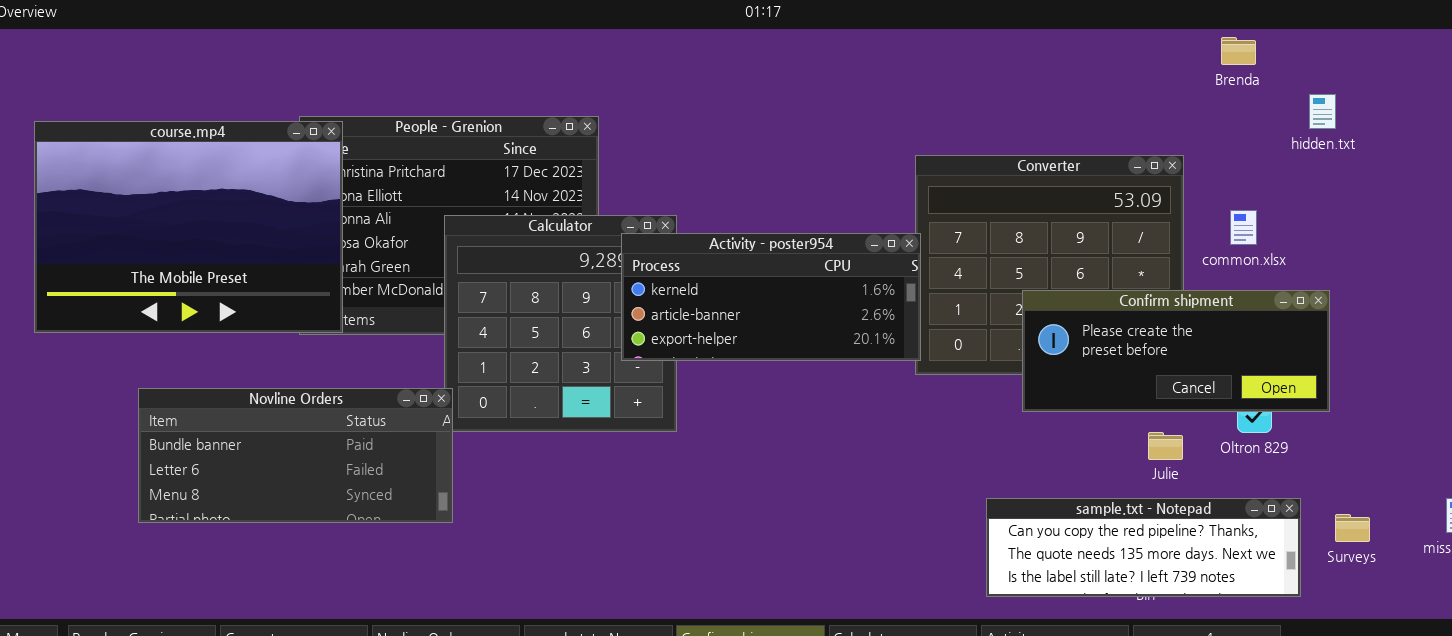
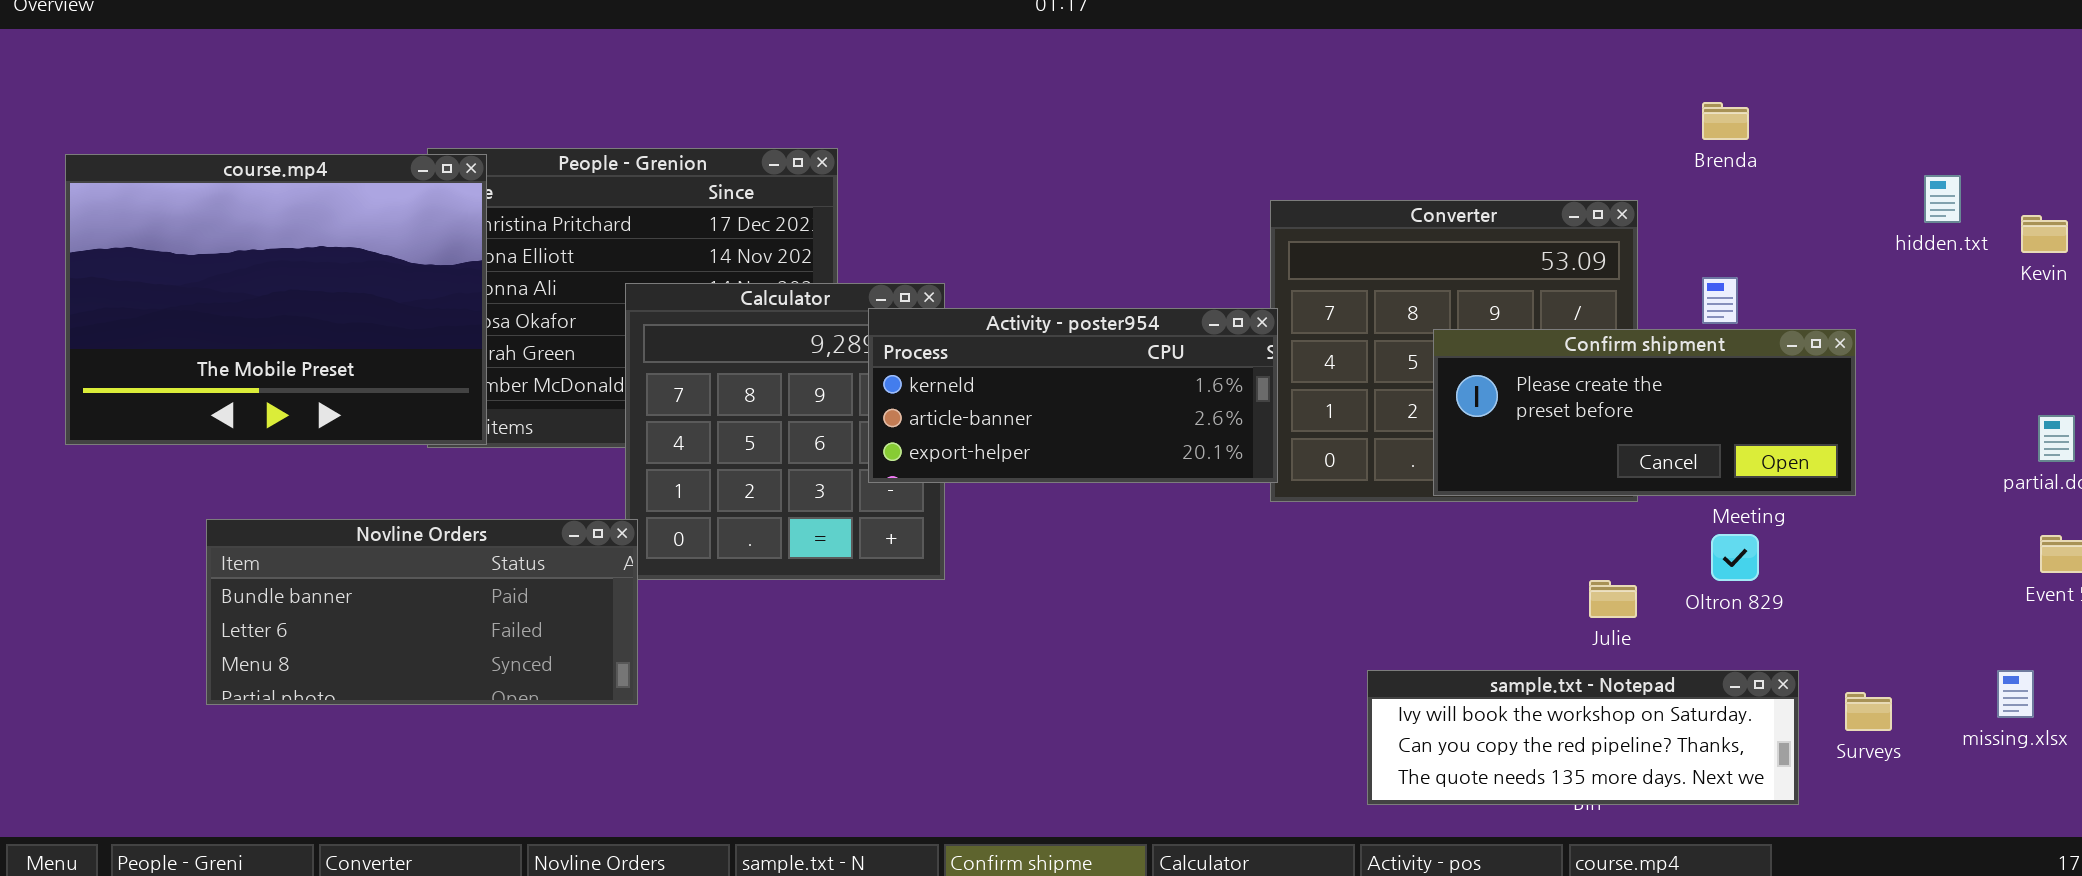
Brenda: [1221,37,1256,65] -> [1702,102,1749,140], moved
hidden.txt: [1309,94,1336,129] -> [1924,175,1961,223], moved
Confirm shipment: [1022,290,1330,412] -> [1433,329,1856,496], moved
sample.txt - Notepad: [986,498,1301,597] -> [1367,670,1799,805], scrolled up 1 row

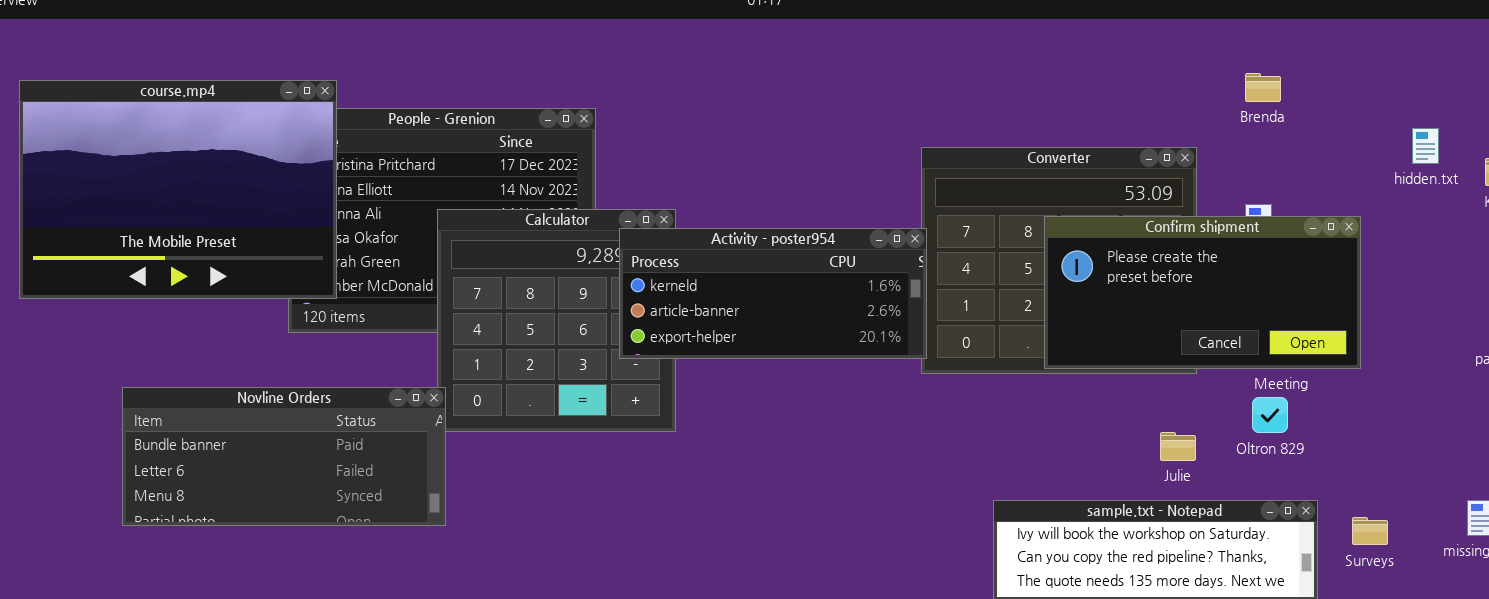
course.mp4: [65,154,487,445] -> [19,80,337,299], moved
Confirm shipment: [1433,329,1856,496] -> [1044,216,1361,369], resized

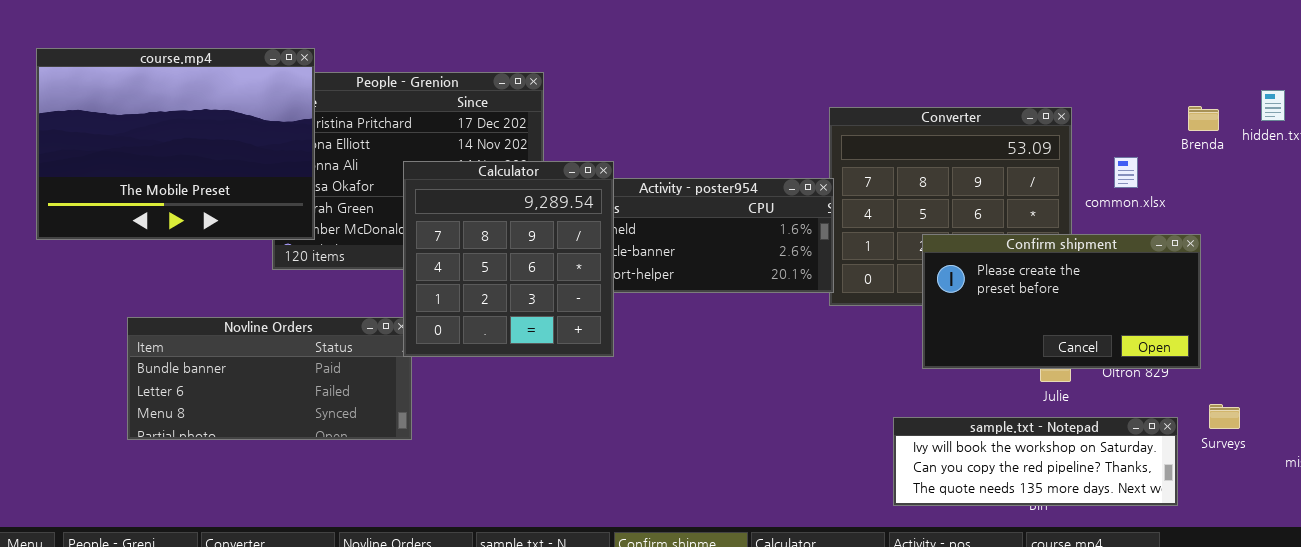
Brenda: [1245,73,1281,102] -> [1188,106,1219,131], moved
Calculator: [437,209,676,432] -> [403,161,614,357], raised
Confirm shipment: [1044,216,1361,369] -> [922,234,1201,369], moved
Surveys: [1352,517,1388,545] -> [1209,404,1240,429], moved

